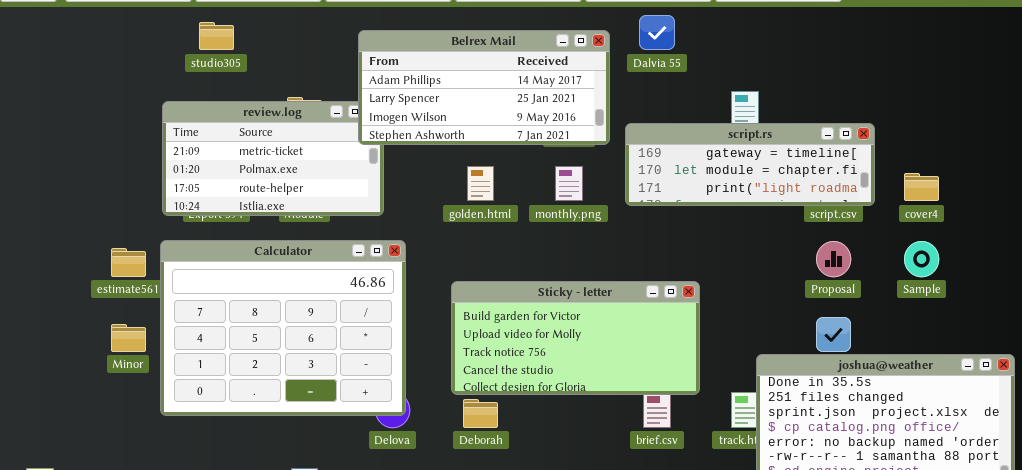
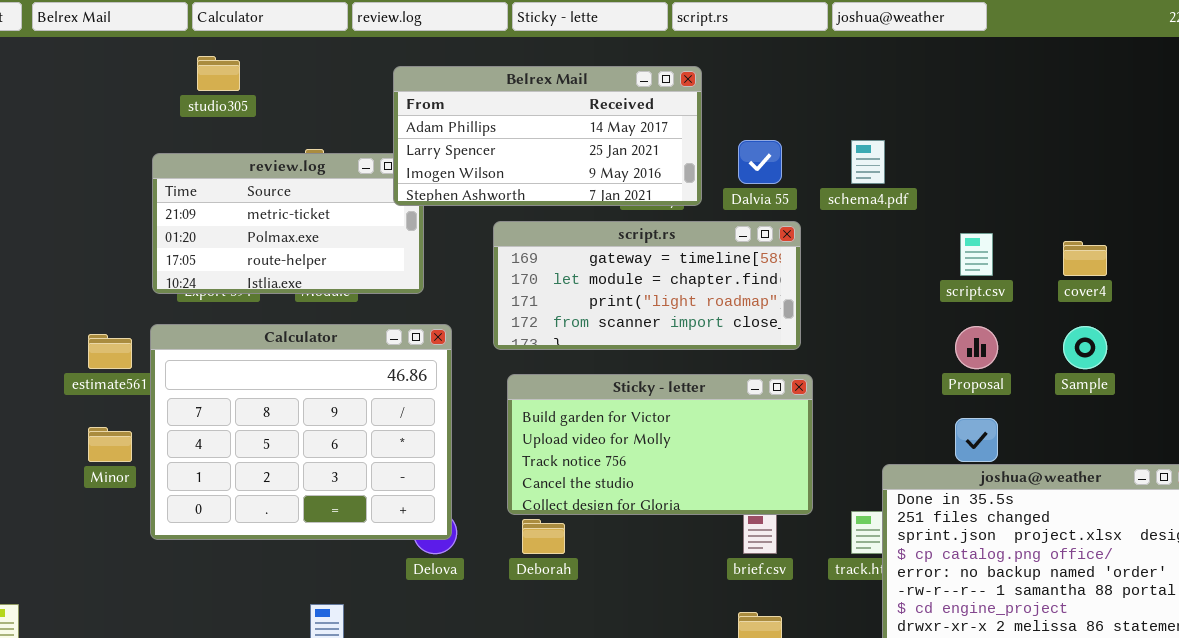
Dalvia 55: [639,15,675,50] -> [738,140,782,184], moved
script.rs: [625,123,875,206] -> [493,221,801,350], moved, resized

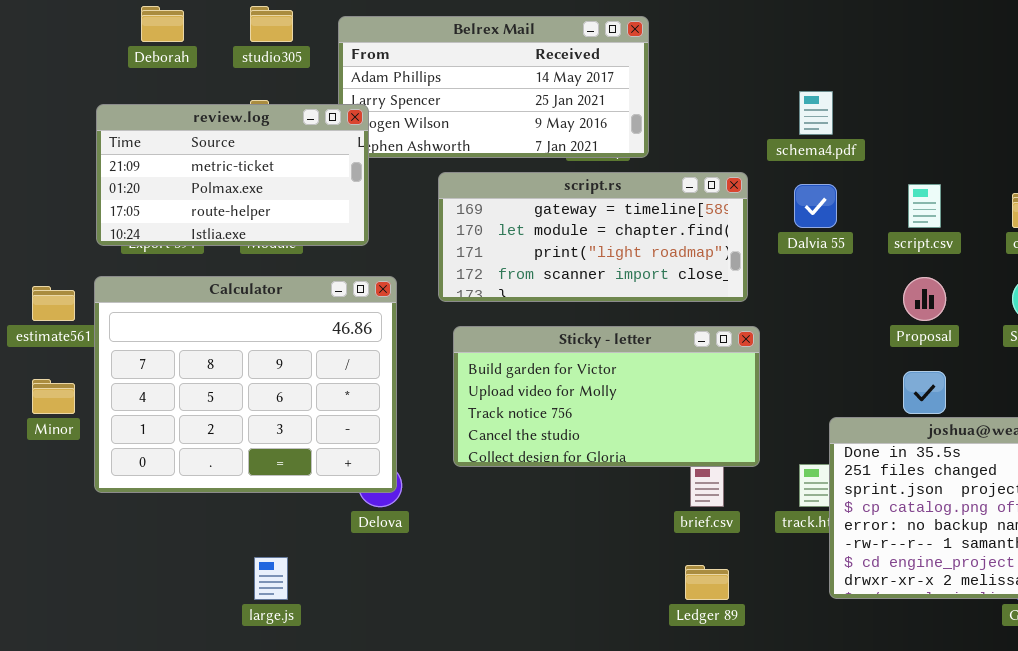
studio305: [197,56,240,91] -> [250,6,293,42], moved
Dalvia 55: [738,140,782,184] -> [794,184,837,228], moved
review.log: [152,153,424,294] -> [96,104,369,246], raised
Deborah: [522,519,565,554] -> [141,6,184,42], moved

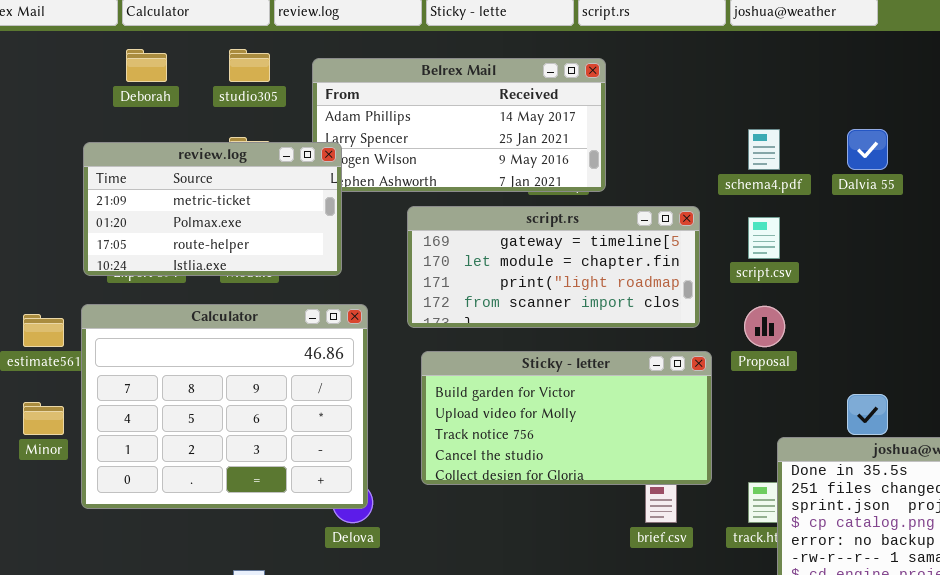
Dalvia 55: [794,184,837,228] -> [847,129,888,170], moved
script.csv: [908,184,941,228] -> [748,217,780,259], moved
Proposal: [903,277,946,321] -> [744,306,785,347], moved

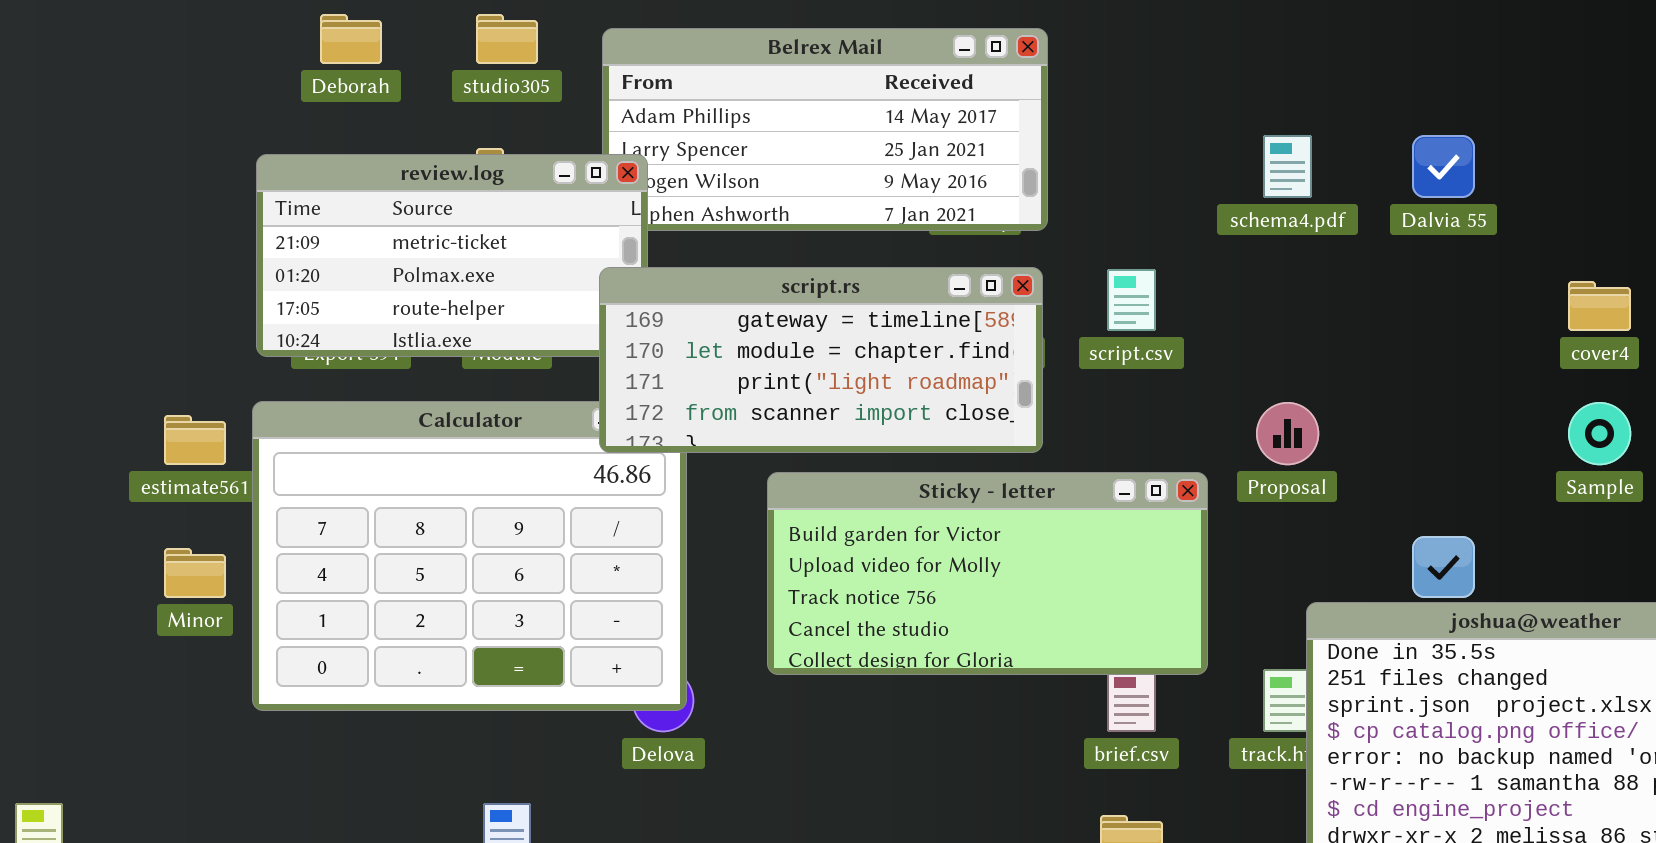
script.rs: [407,206,700,328] -> [599,267,1043,453], moved
script.csv: [748,217,780,259] -> [1107,269,1156,331], moved

